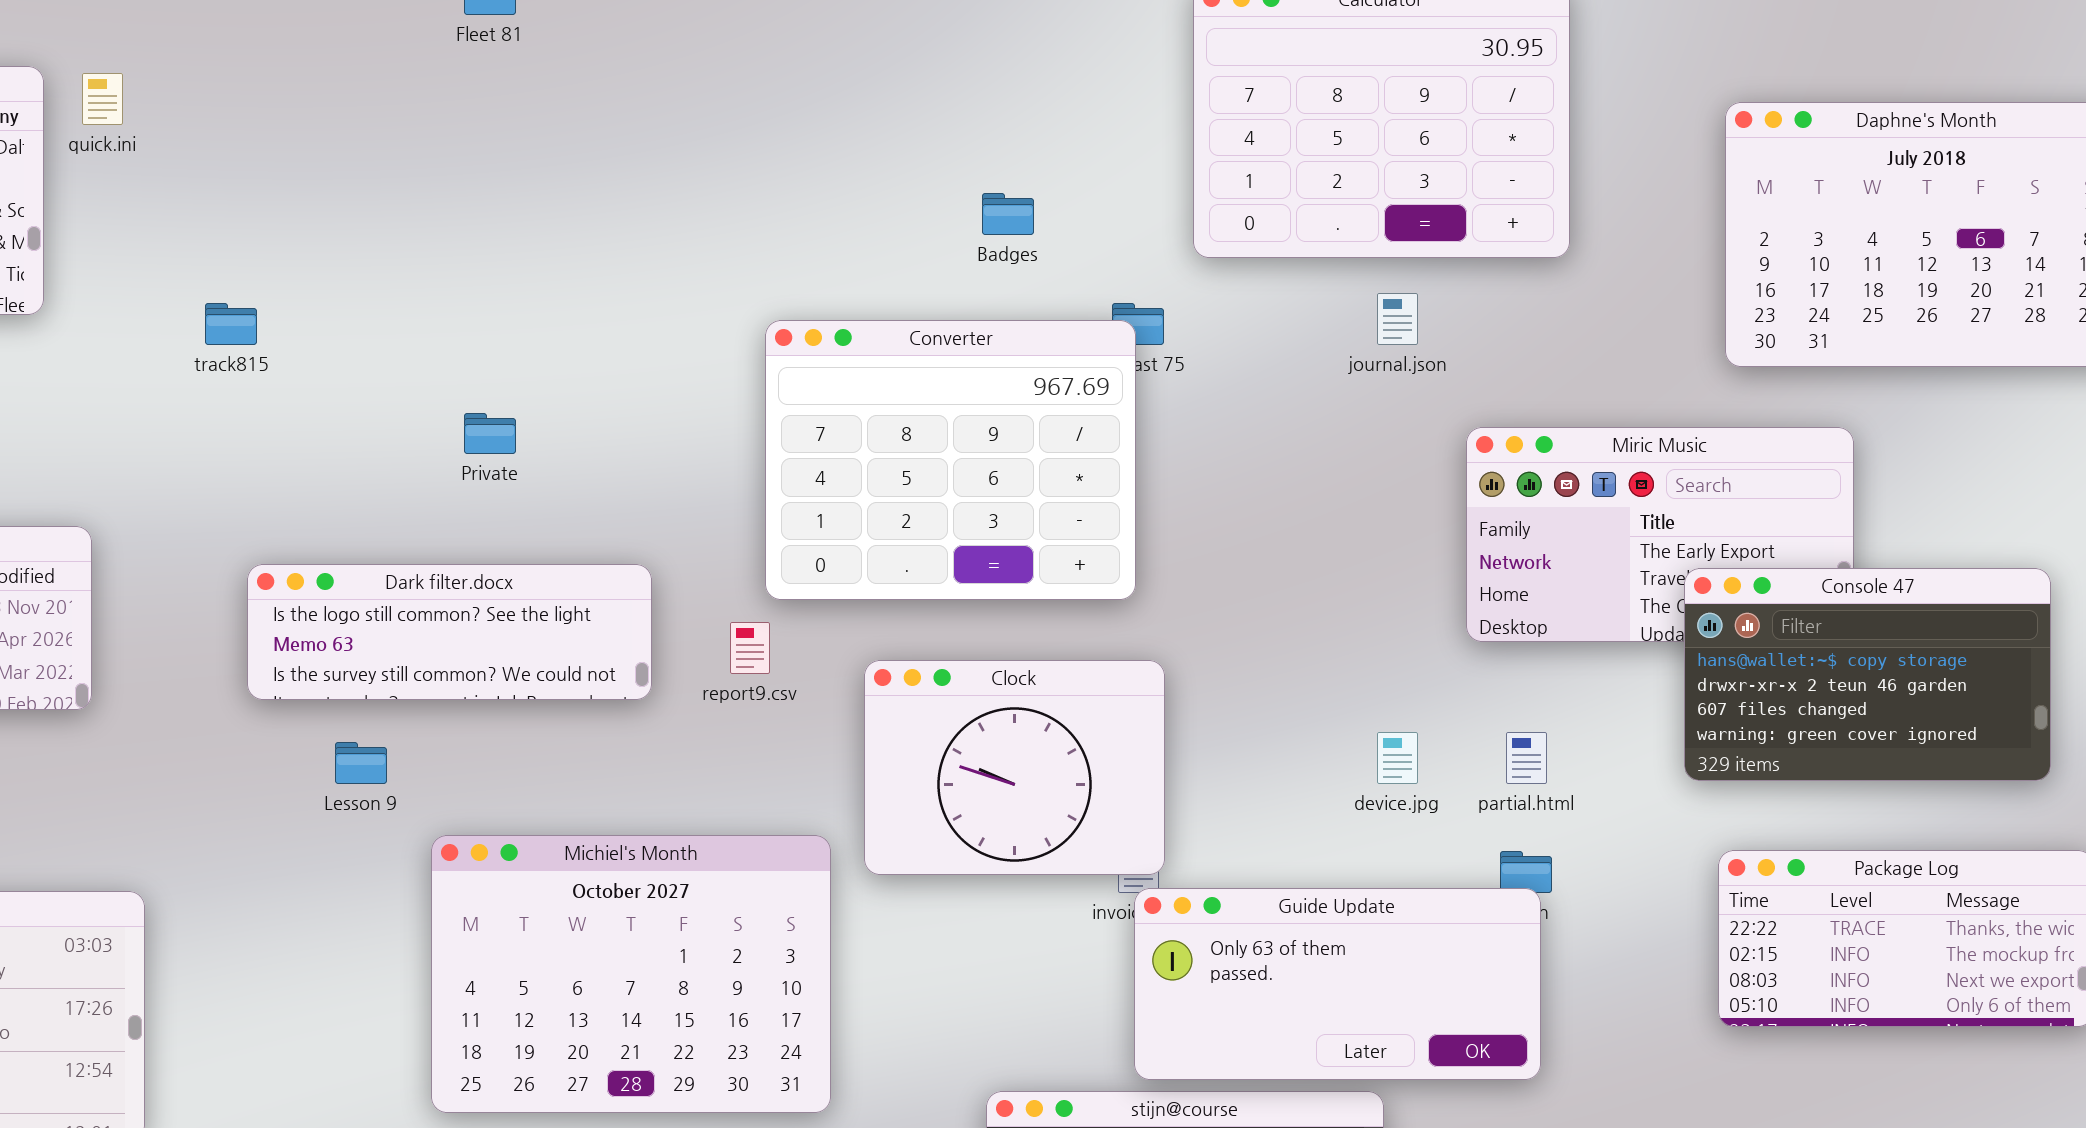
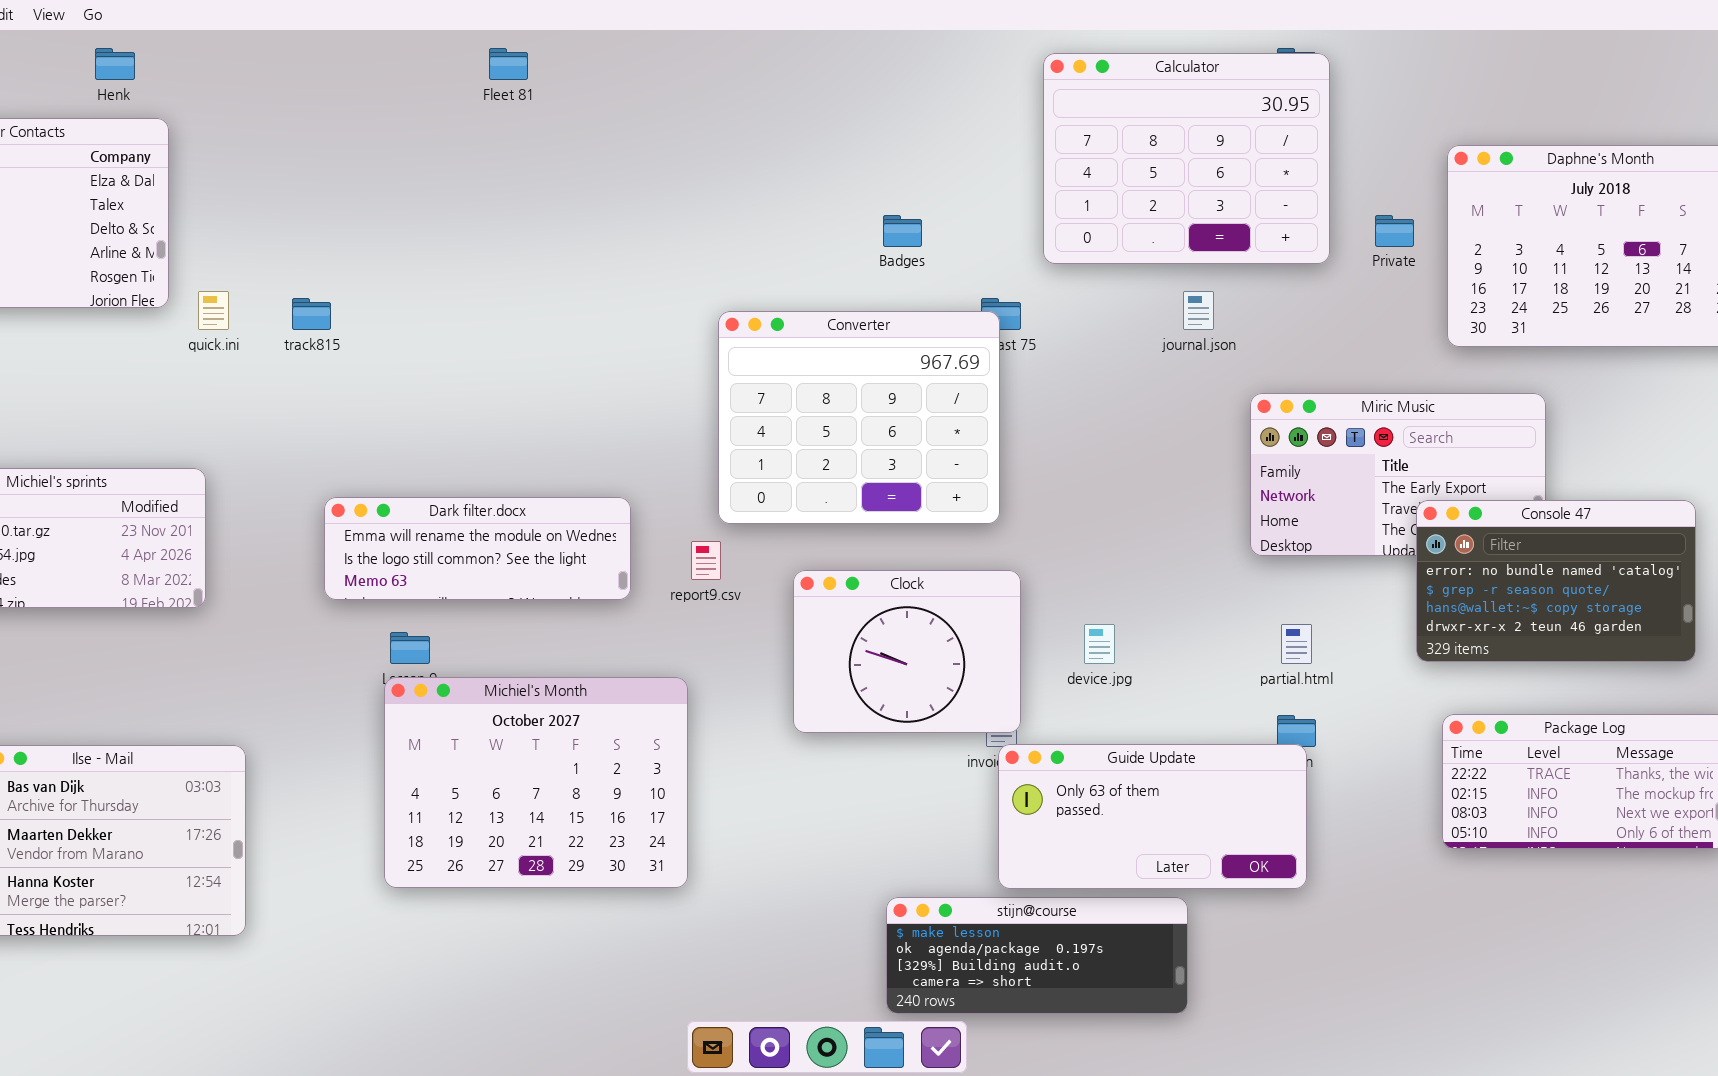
quick.ini: [82,73,123,125] -> [198,291,229,330], moved
Private: [464,413,516,454] -> [1375,215,1414,247], moved
Dark filter.docx: [247,564,652,700] -> [324,497,631,600], scrolled up 1 row
Console 47: [1684,568,2051,781] -> [1416,500,1696,662], scrolled up 2 rows
device.jpg: [1377,732,1418,784] -> [1084,624,1115,664], moved
Michiel's Month: [431,835,831,1113] -> [384,677,688,888], moved

